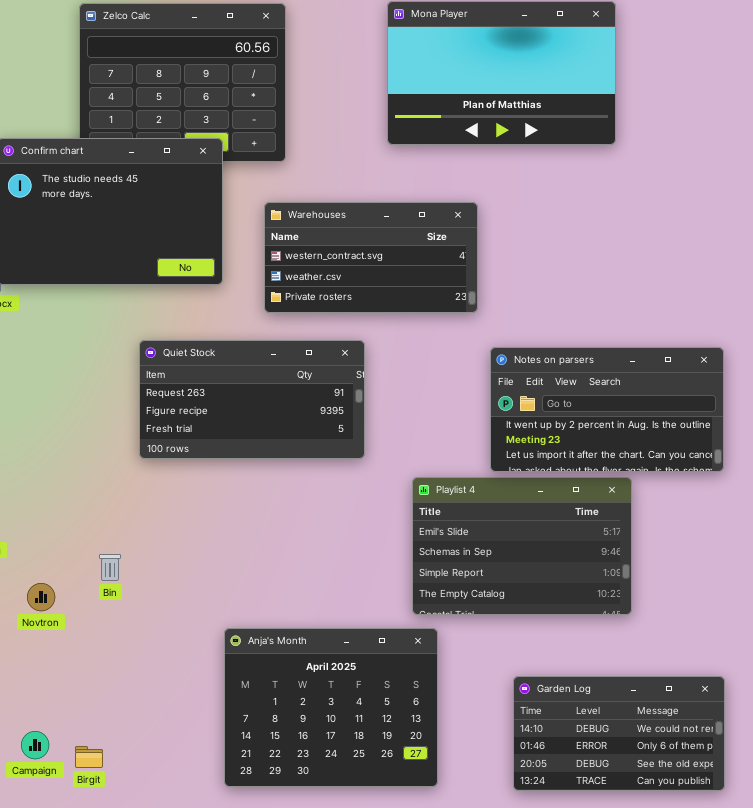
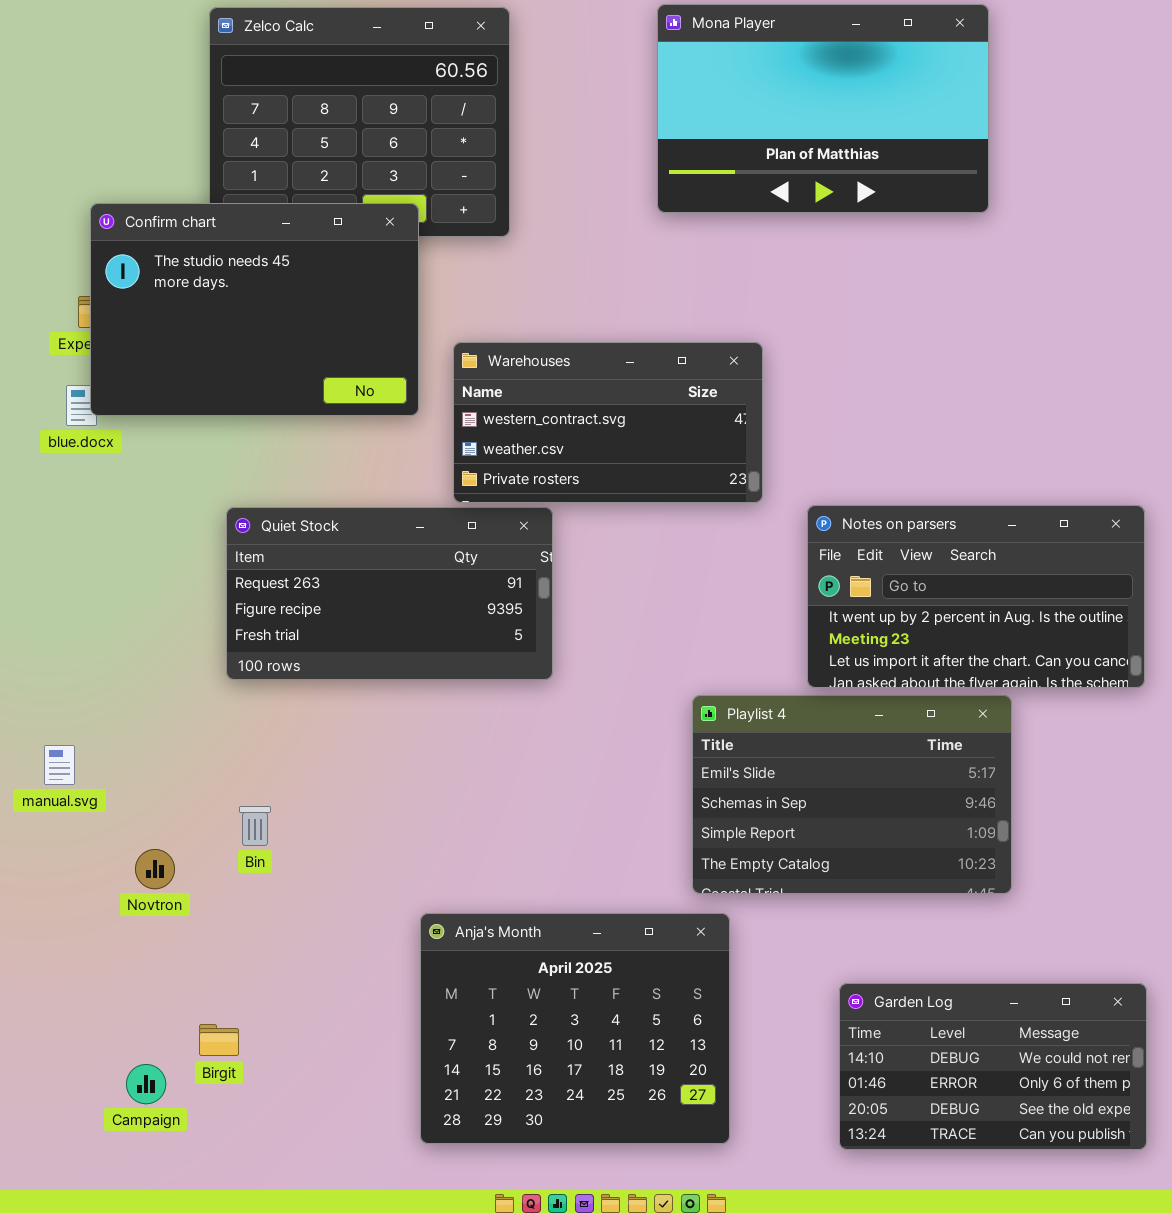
Warehouses: [264,202,478,313] -> [453,342,763,503], moved
Quiet Stock: [139,340,365,459] -> [226,507,553,680], moved
Birgit: [75,746,103,768] -> [199,1024,239,1056], moved

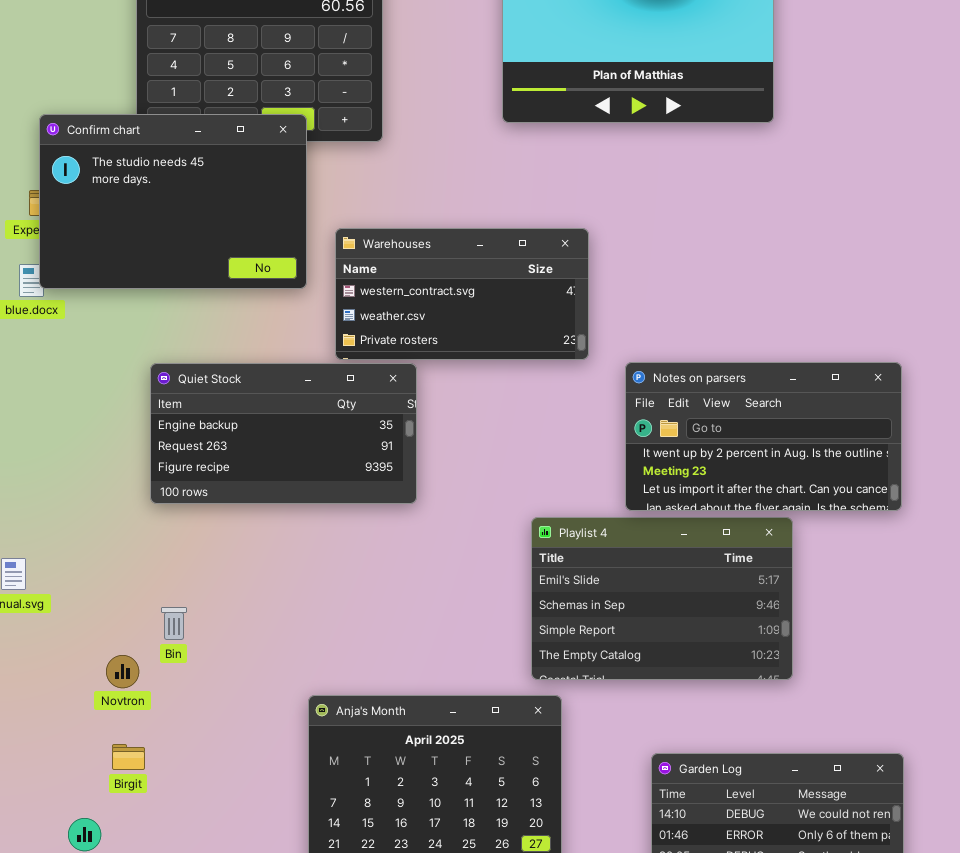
Quiet Stock: [226,507,553,680] -> [150,363,417,504], scrolled up 1 row
Novtron: [135,849,175,889] -> [106,655,139,688], moved
Birgit: [199,1024,239,1056] -> [112,744,145,770], moved

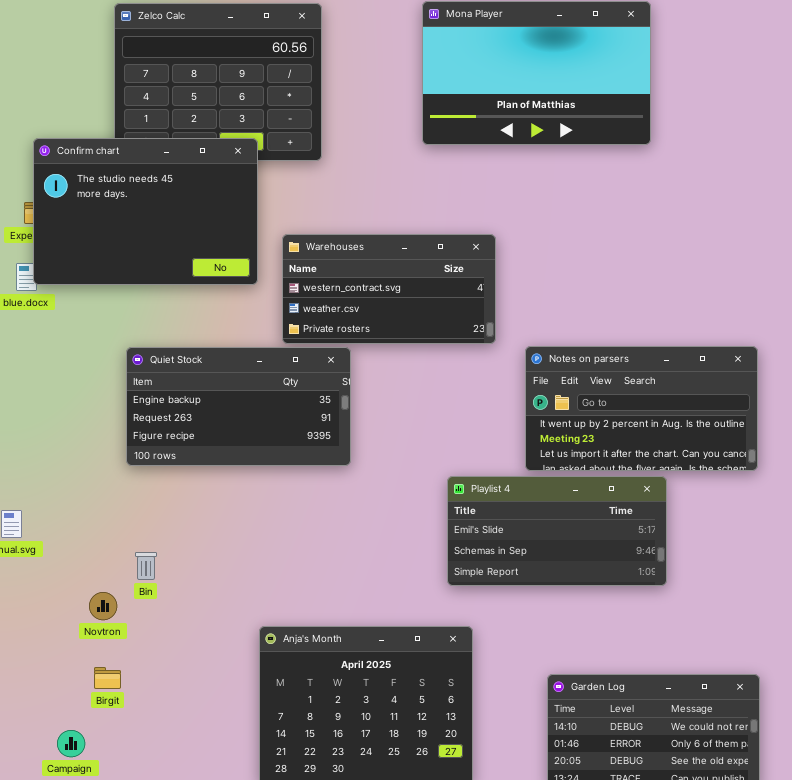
Playlist 4: [531,517,793,680] -> [447,476,667,586], resized

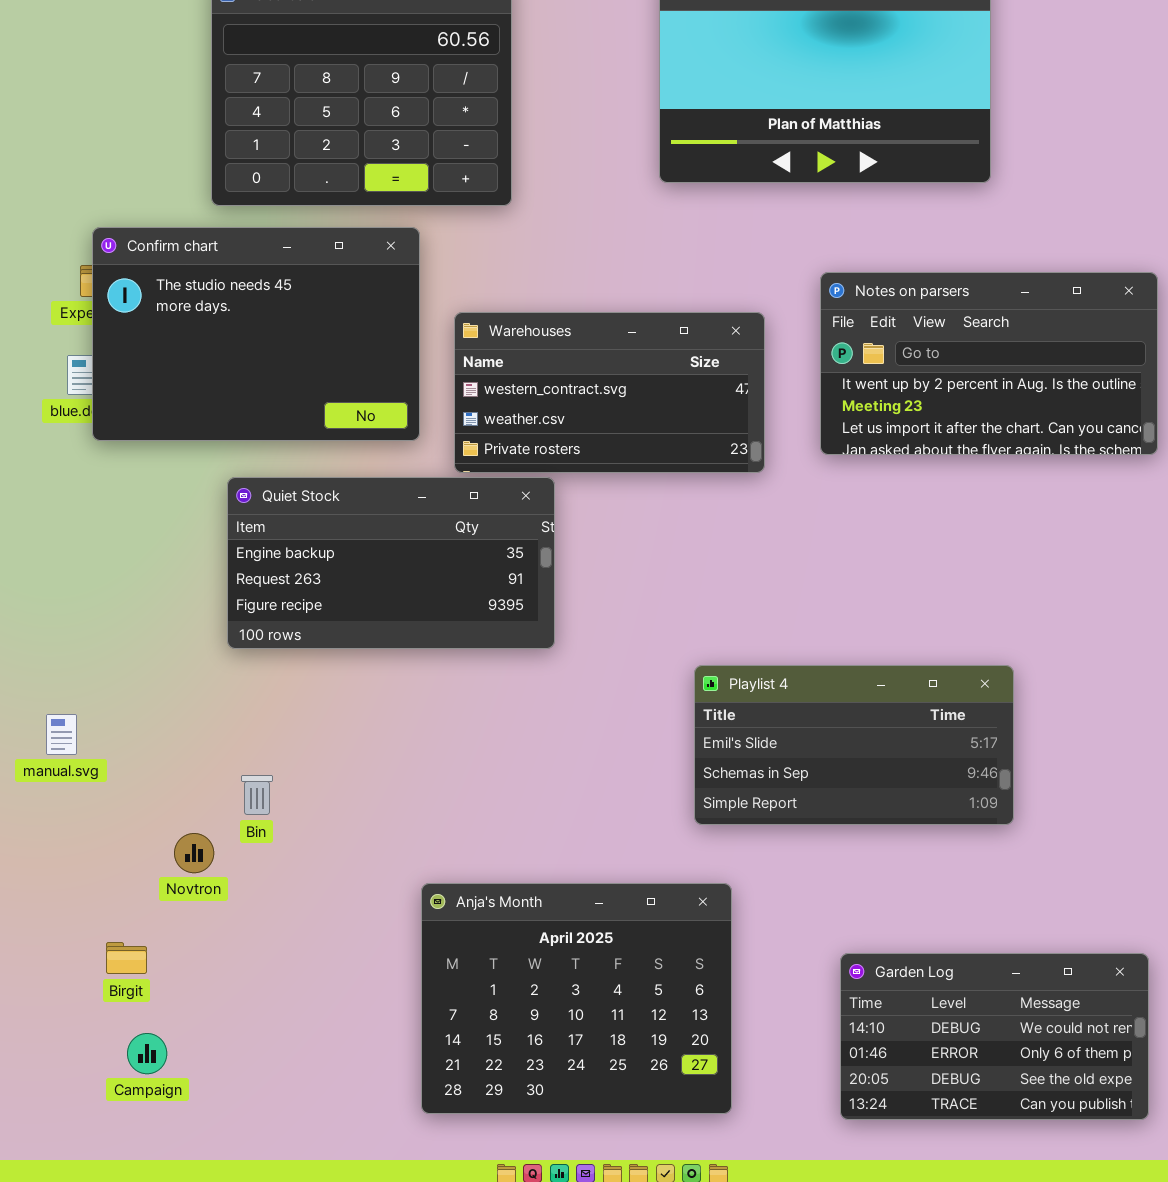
Confirm chart: [33,138,258,285] -> [92,227,420,441], moved
Notes on parsers: [525,346,758,471] -> [820,272,1158,455], moved
Birgit: [94,667,121,689] -> [106,942,147,974], moved

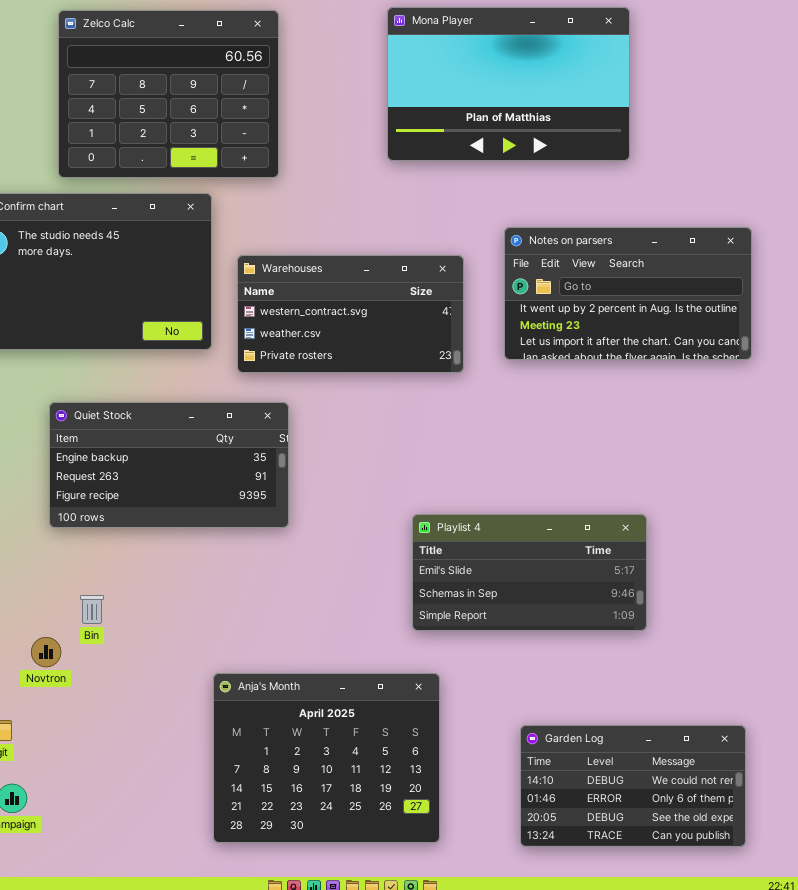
Quiet Stock: [227,477,555,649] -> [49,402,289,528], moved

